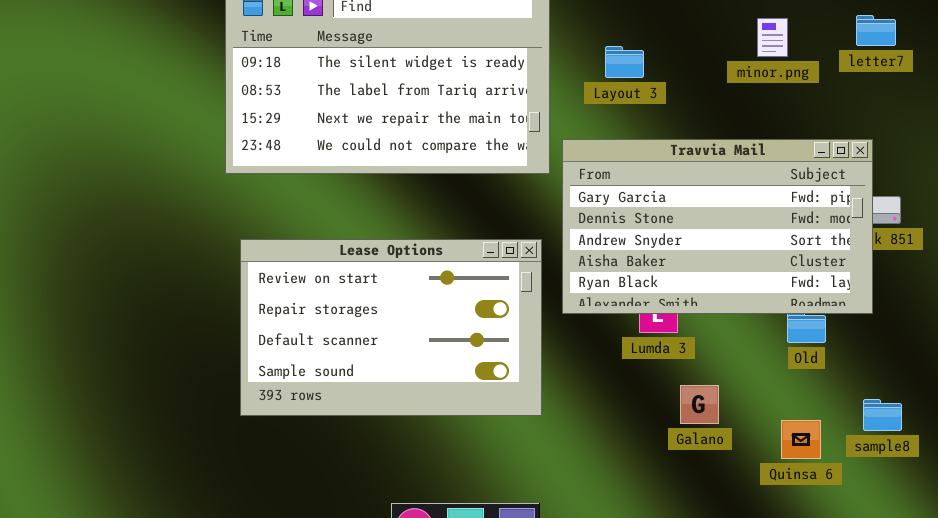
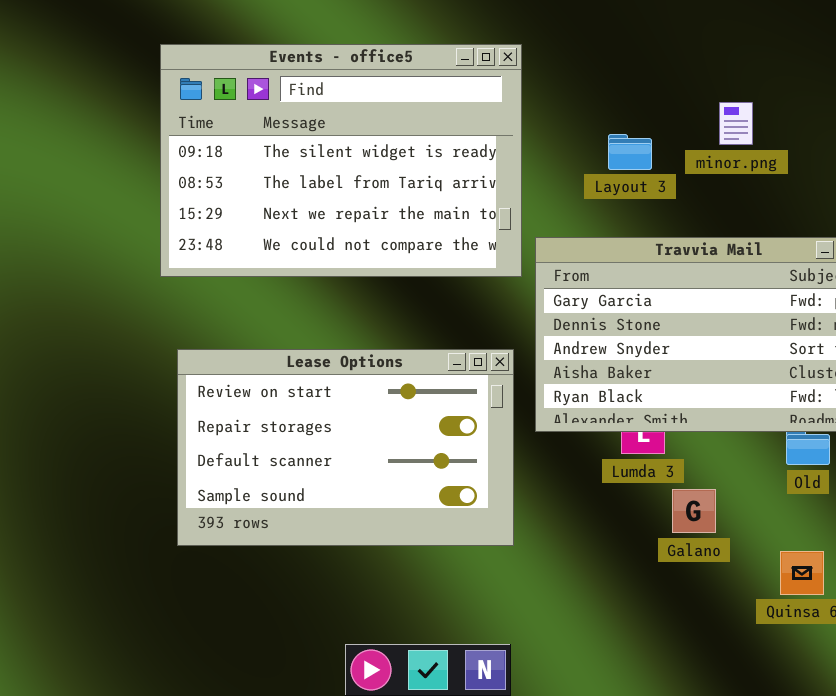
minor.png: [757,18,788,57] -> [719,102,753,145], moved
Layout 3: [605,46,644,78] -> [608,134,652,170], moved
Galano: [680,385,719,424] -> [672,489,716,533], moved

